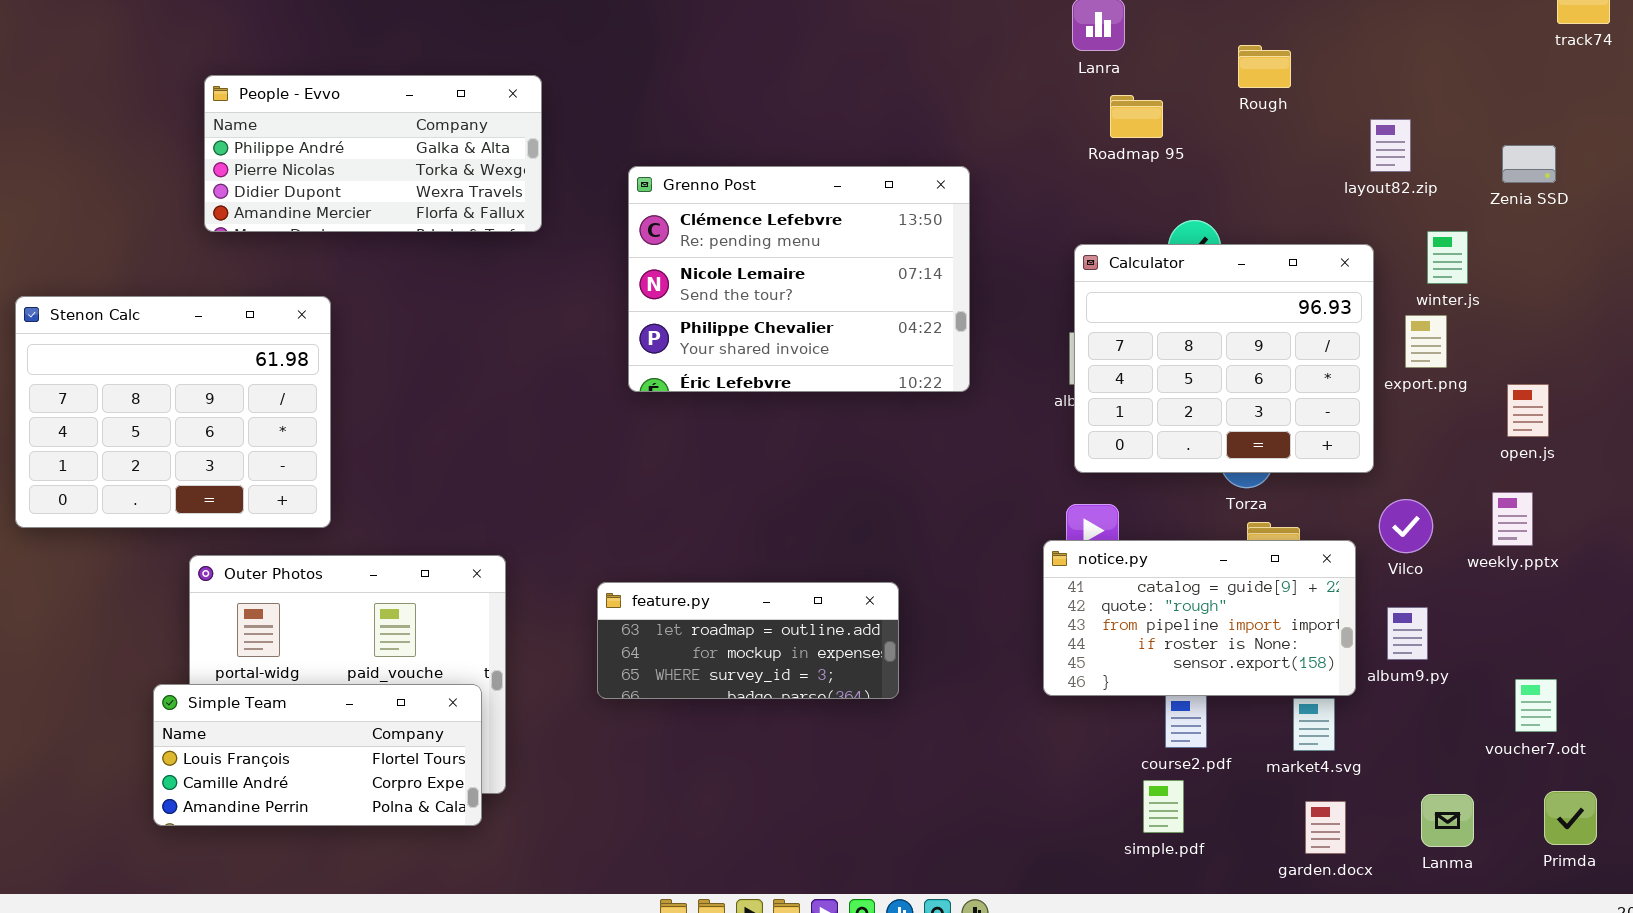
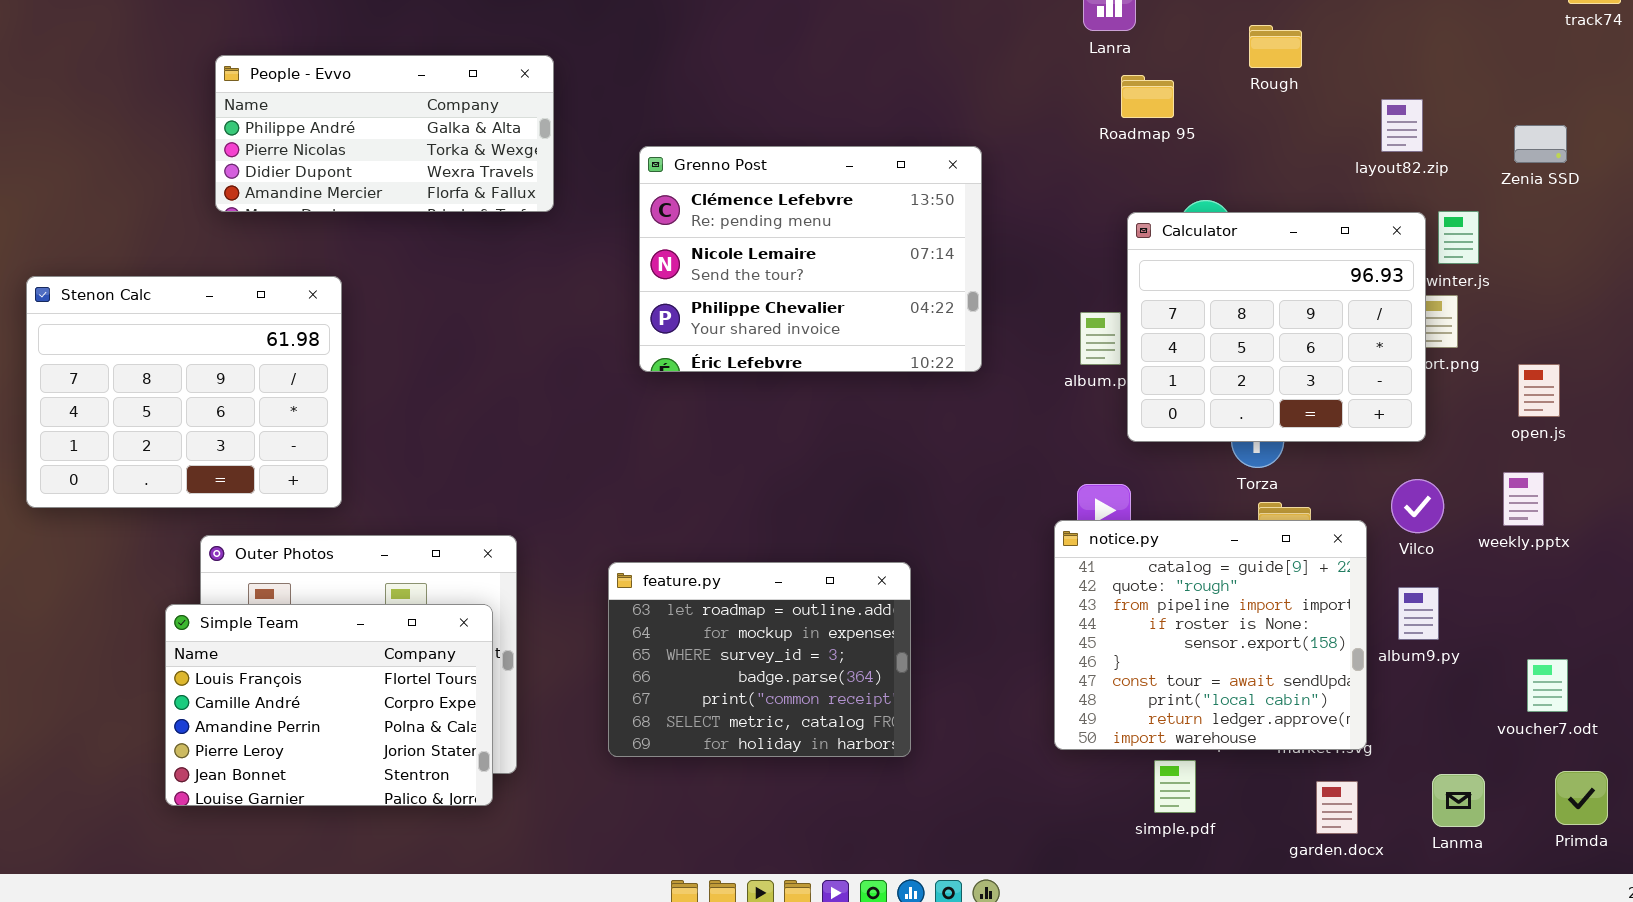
Calculator: [1074,244,1374,473] -> [1127,212,1426,442], moved
notice.py: [1043,540,1356,696] -> [1054,520,1367,750], resized
feature.py: [597,582,899,699] -> [608,562,911,757], resized
Simple Team: [153,684,482,826] -> [165,604,493,806], resized

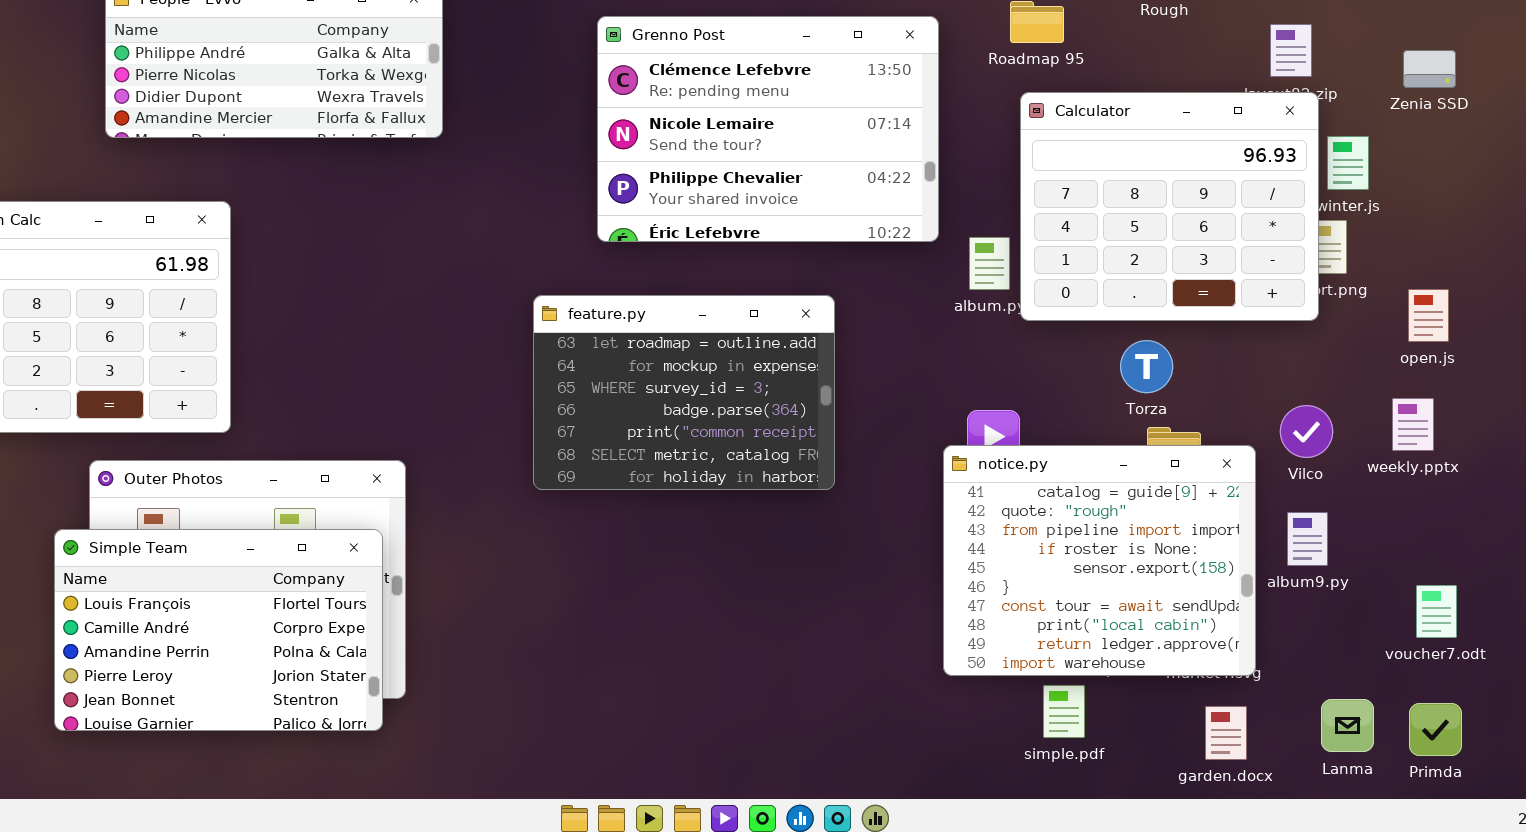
Grenno Post: [639,146,982,372] -> [597,16,939,242], moved
Calculator: [1127,212,1426,442] -> [1020,92,1319,321], moved
feature.py: [608,562,911,757] -> [533,295,835,490], moved
Primda: [1555,771,1608,825] -> [1409,703,1462,756], moved

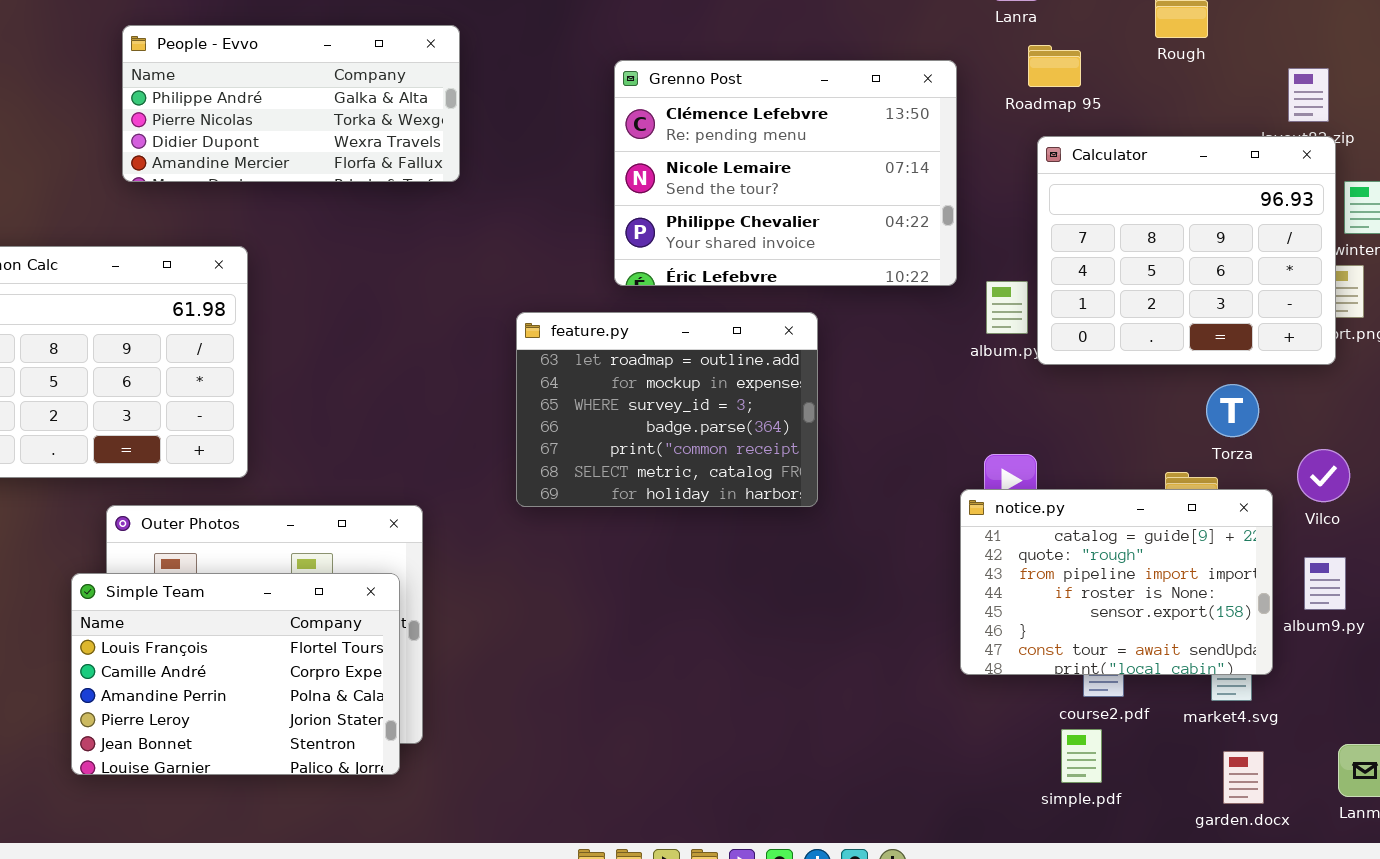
feature.py: [533,295,835,490] -> [516,312,818,507], moved
Torza: [1120,340,1173,393] -> [1206,384,1259,437], moved
notice.py: [943,445,1256,676] -> [960,489,1273,675], resized

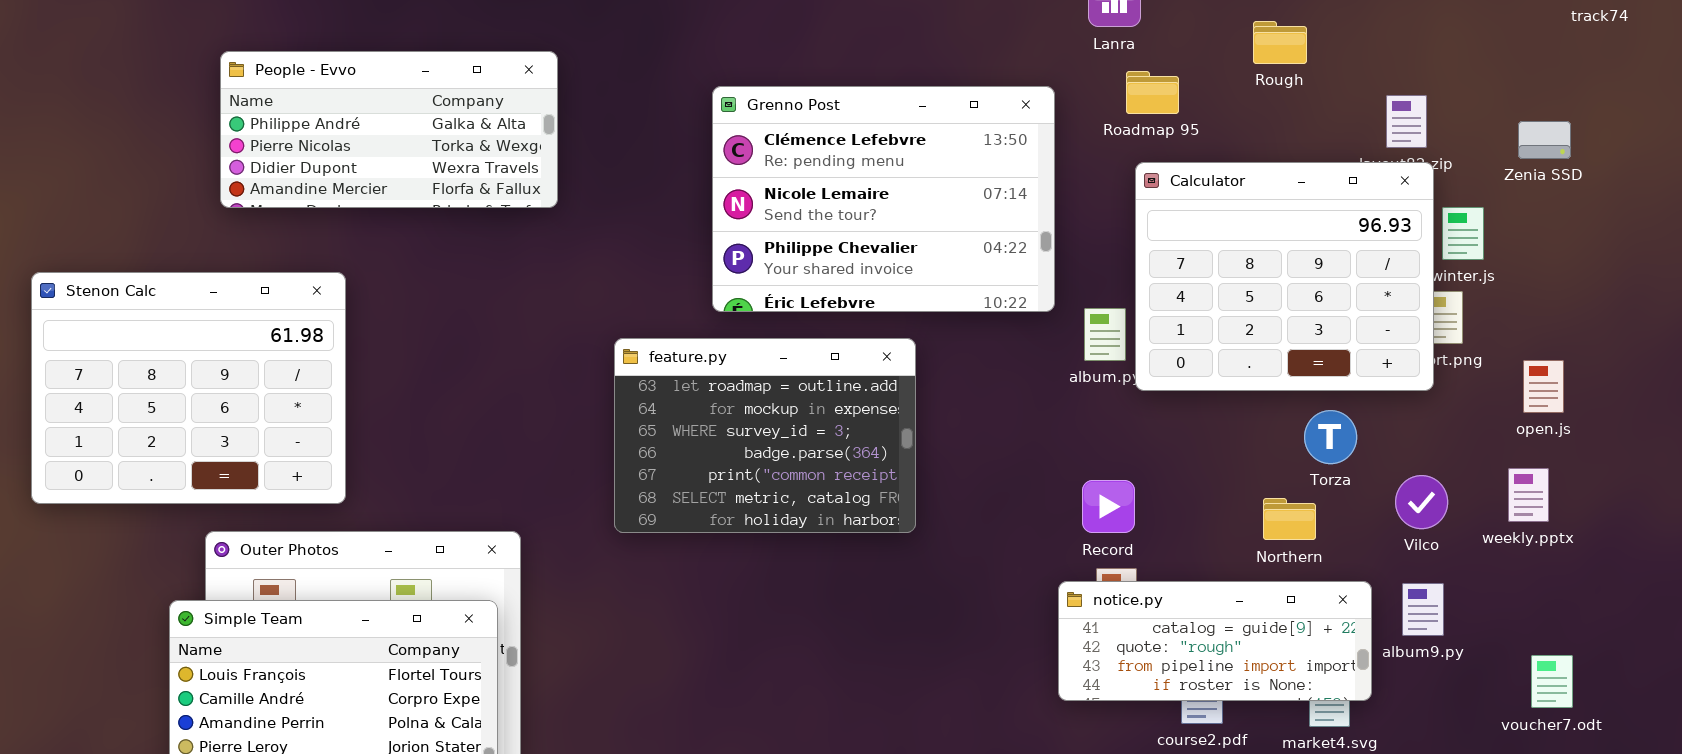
notice.py: [960,489,1273,675] -> [1058,581,1372,701], resized

